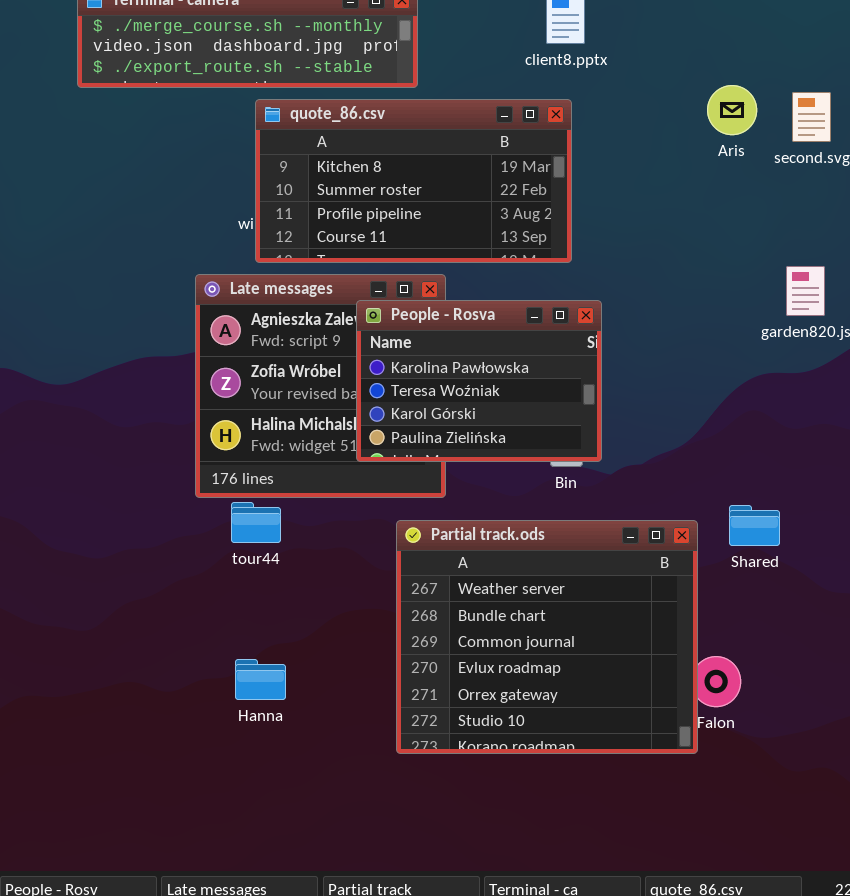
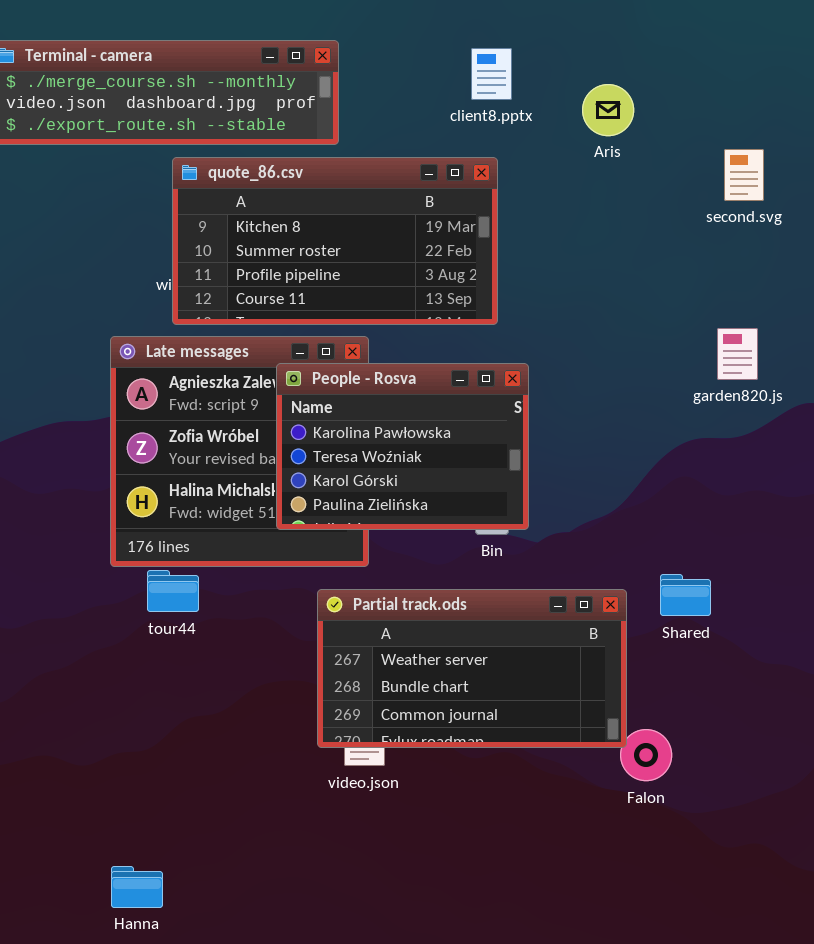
Aris: [707,85,757,135] -> [582,84,634,136], moved
Partial track.ods: [396,520,698,754] -> [317,589,627,748], resized
Hanna: [235,659,286,700] -> [111,866,163,908], moved

